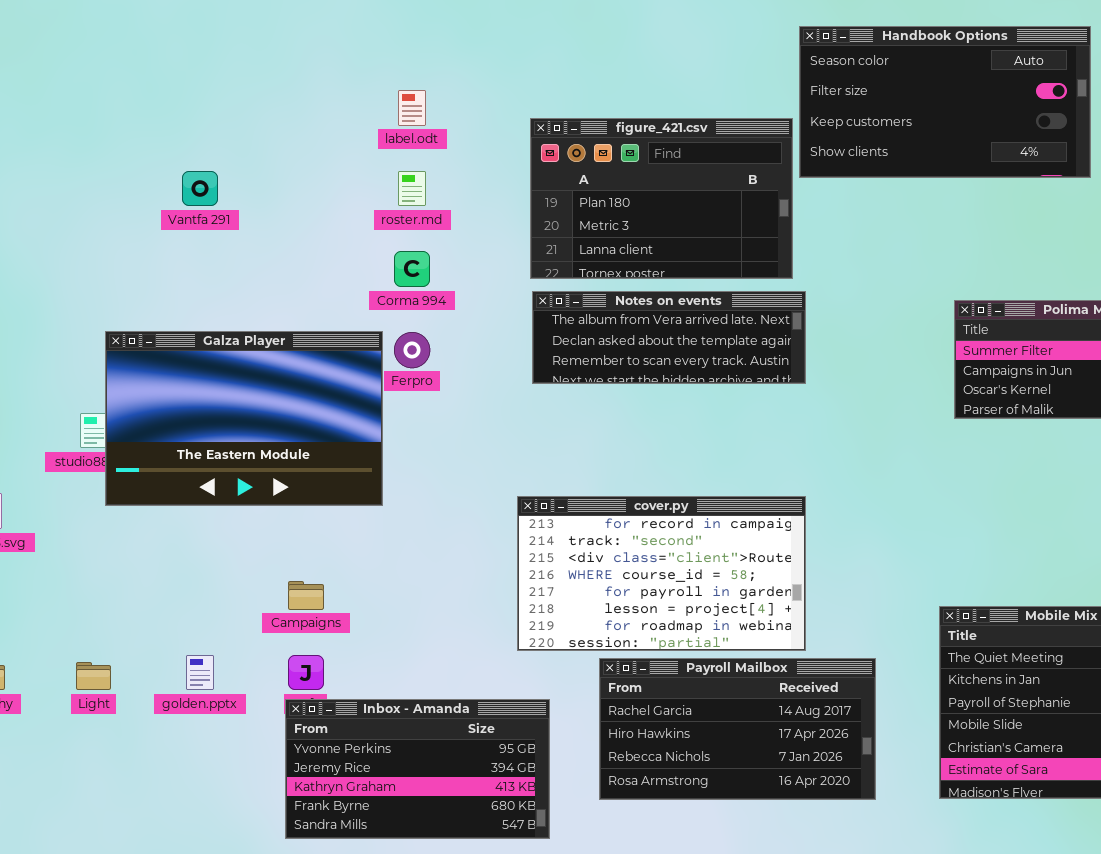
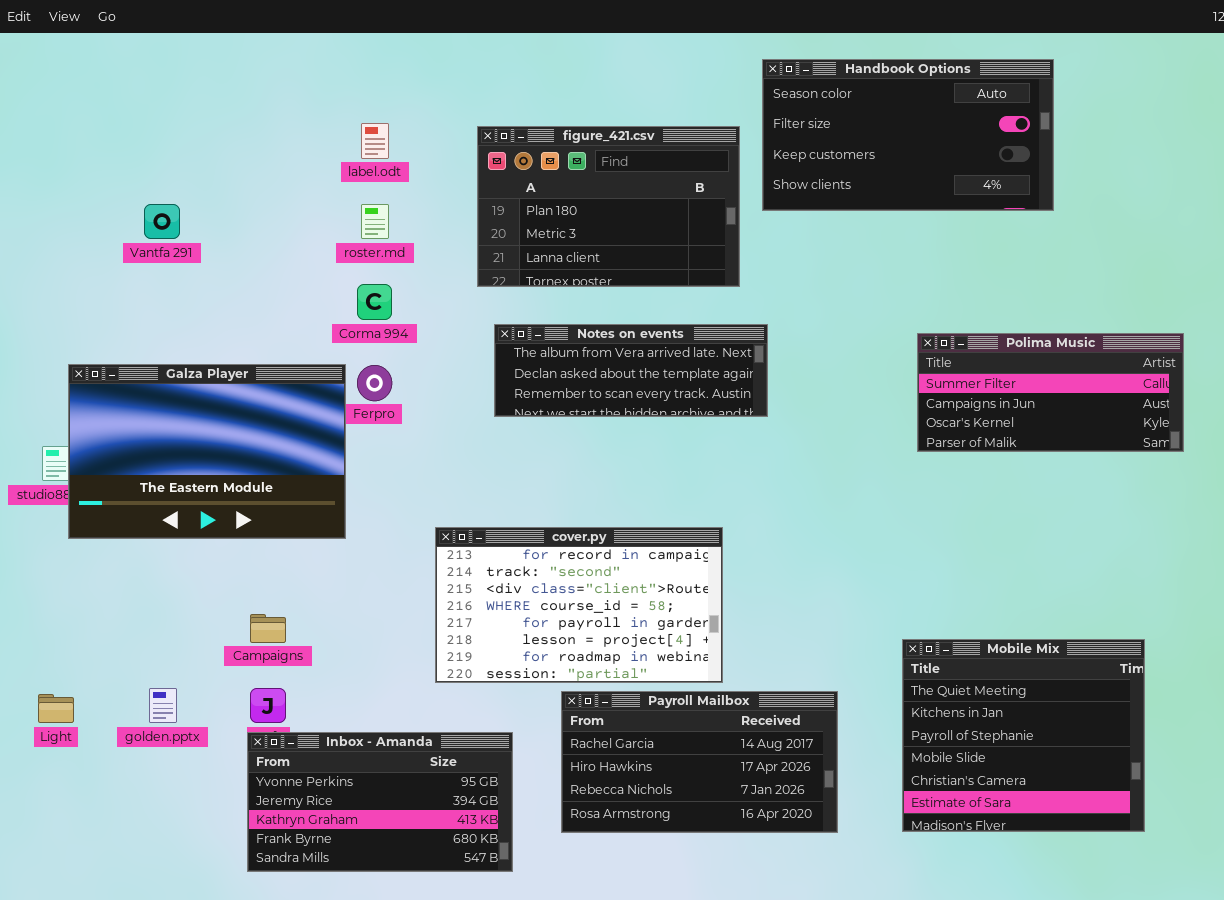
figure_421.csv: [530,118,793,279] -> [477,126,740,287], moved
cover.py: [517,496,806,651] -> [435,527,723,683], moved

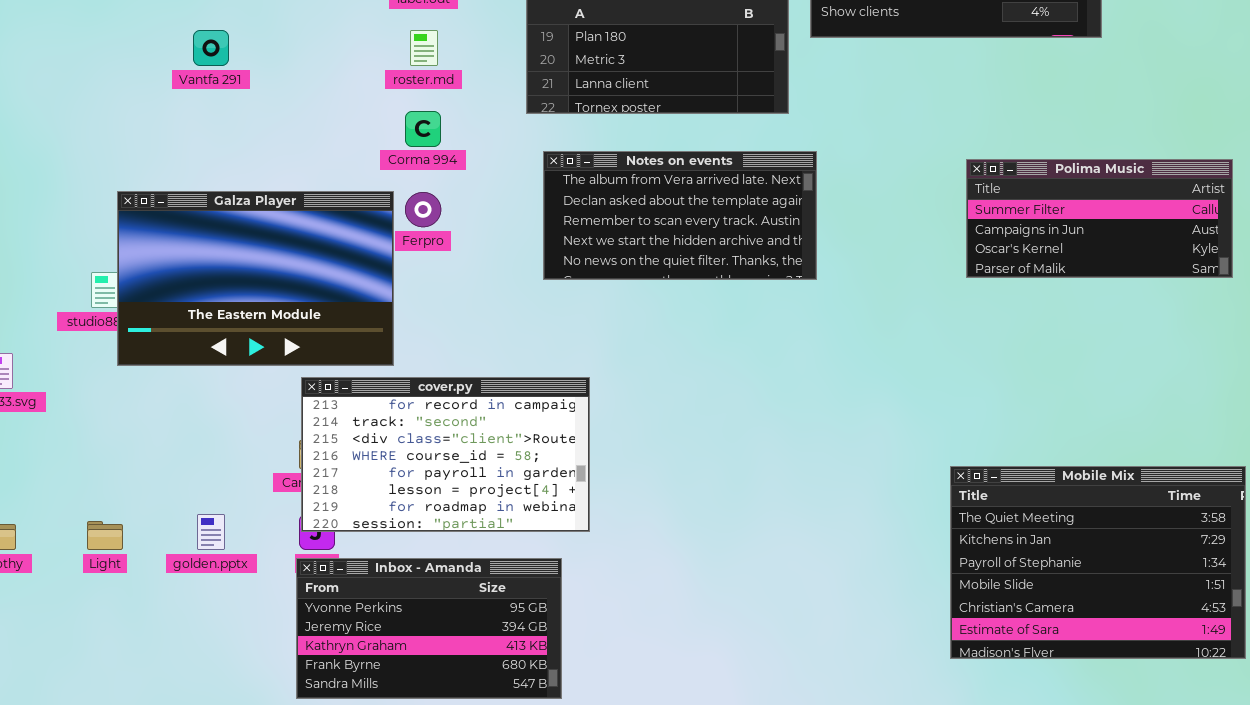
Notes on events: [494,324,768,417] -> [543,151,817,280], resized
cover.py: [435,527,723,683] -> [301,377,590,532], moved
Mobile Mix: [902,639,1145,832] -> [950,466,1246,659], resized
Payroll Mailbox: [561,691,838,833] -> none, closed

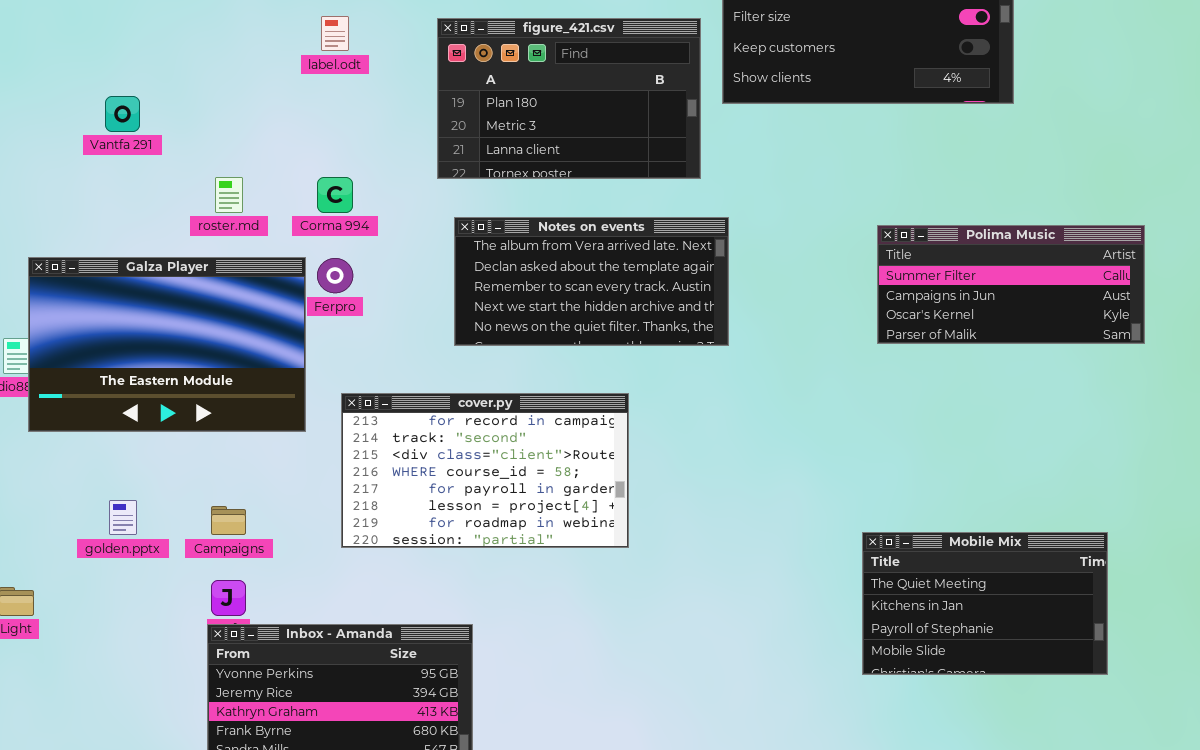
roster.md: [410,30,438,66] -> [215,177,243,213], moved
cover.py: [301,377,590,532] -> [341,393,629,548], moved
Mobile Mix: [950,466,1246,659] -> [862,532,1108,675], resized
golden.pptx: [197,514,225,550] -> [109,500,137,535], moved

